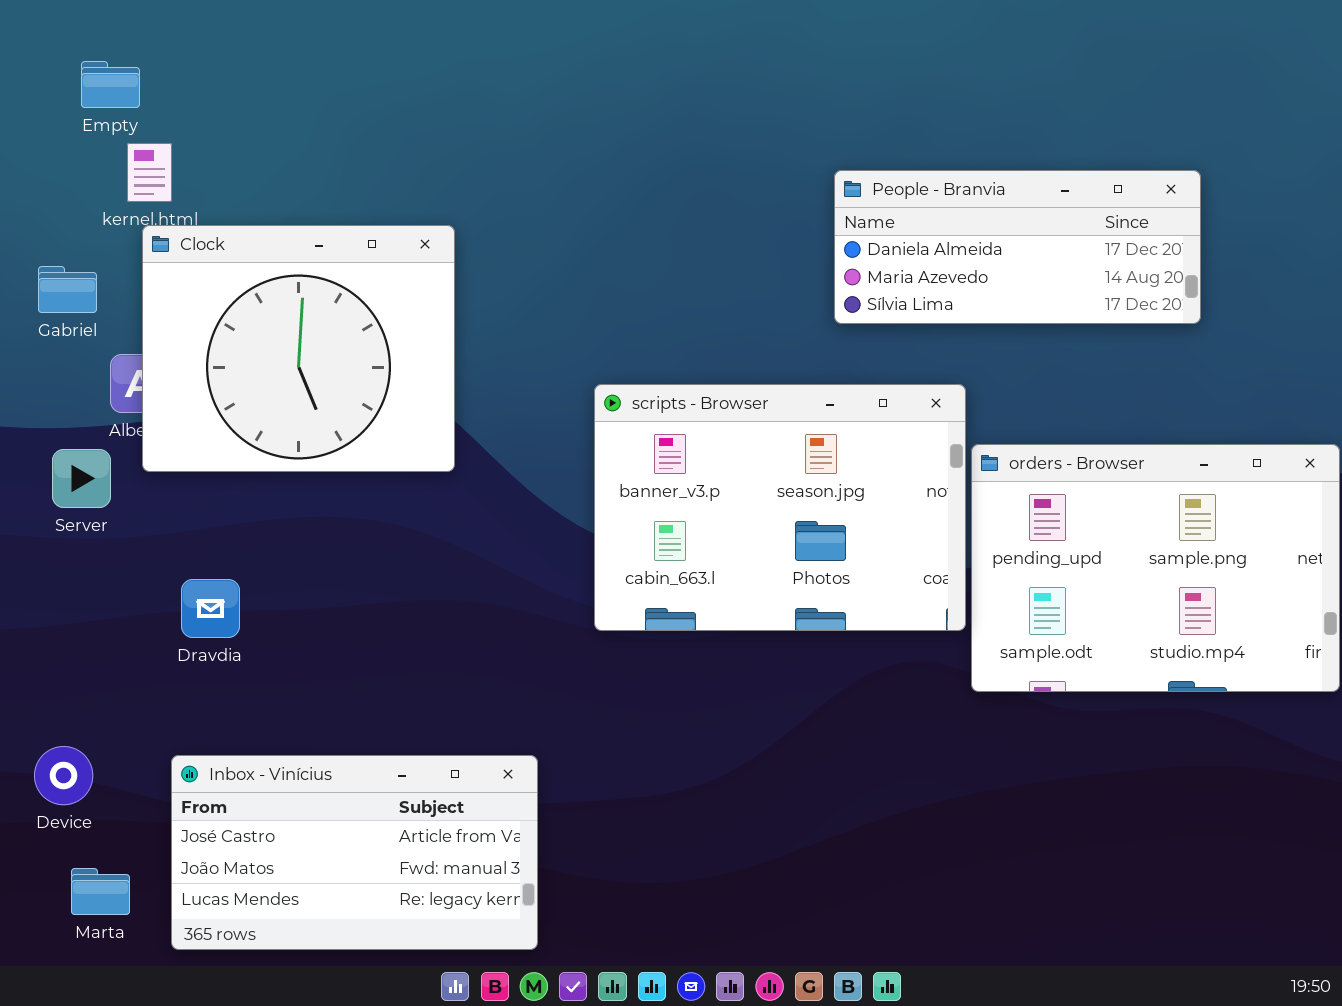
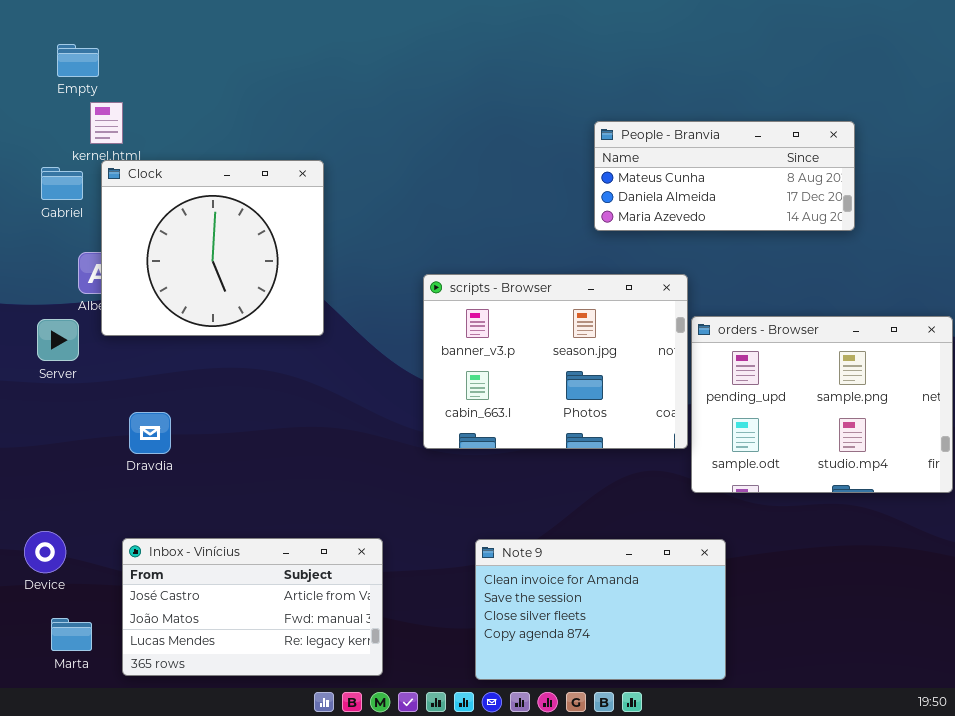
People - Branvia: [834,170,1201,324] -> [594,121,855,231], scrolled up 1 row
Gabriel: [38,266,97,313] -> [41,167,83,200], moved
Note 9: none -> [475,539,726,680], opened

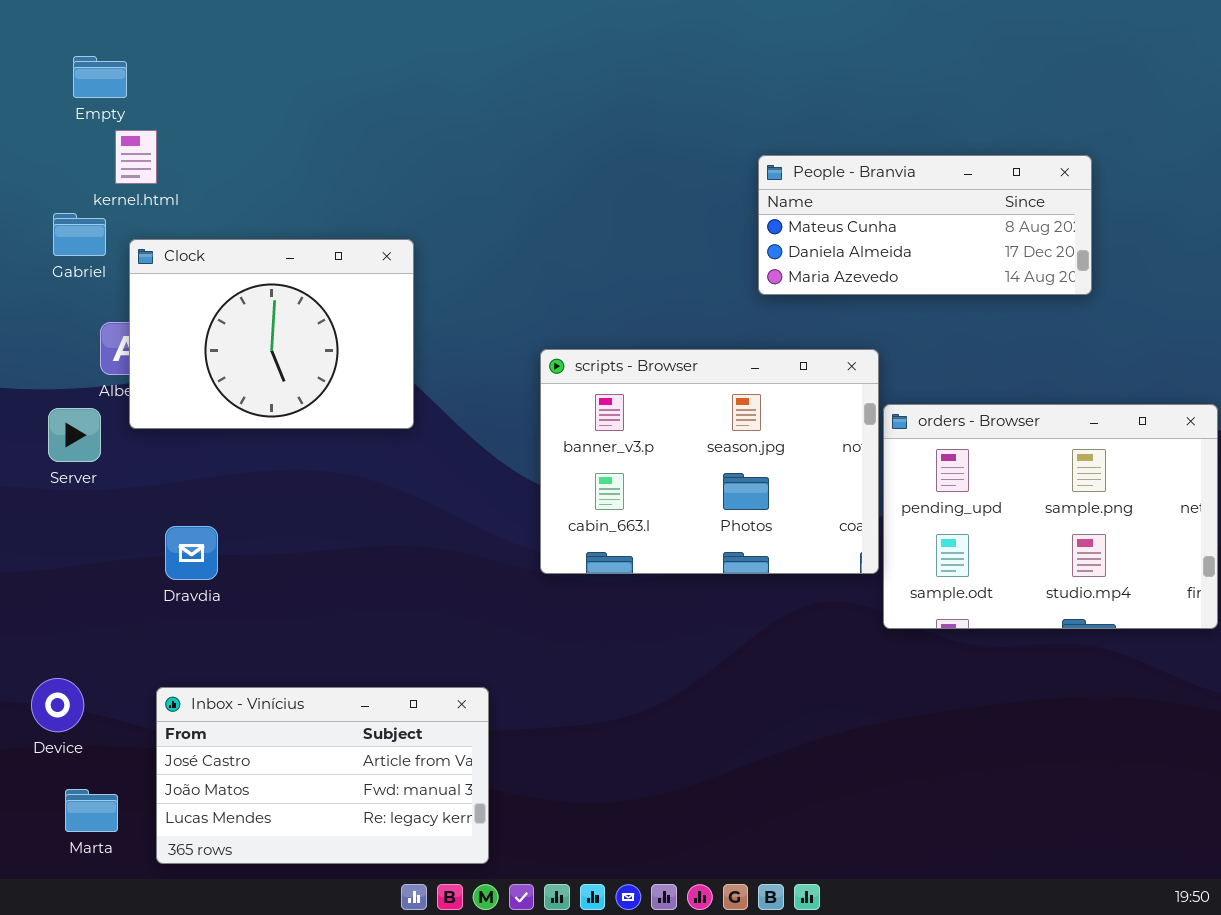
Clock: [101,160,324,336] -> [129,239,414,429], resized
Note 9: [475,539,726,680] -> none, closed

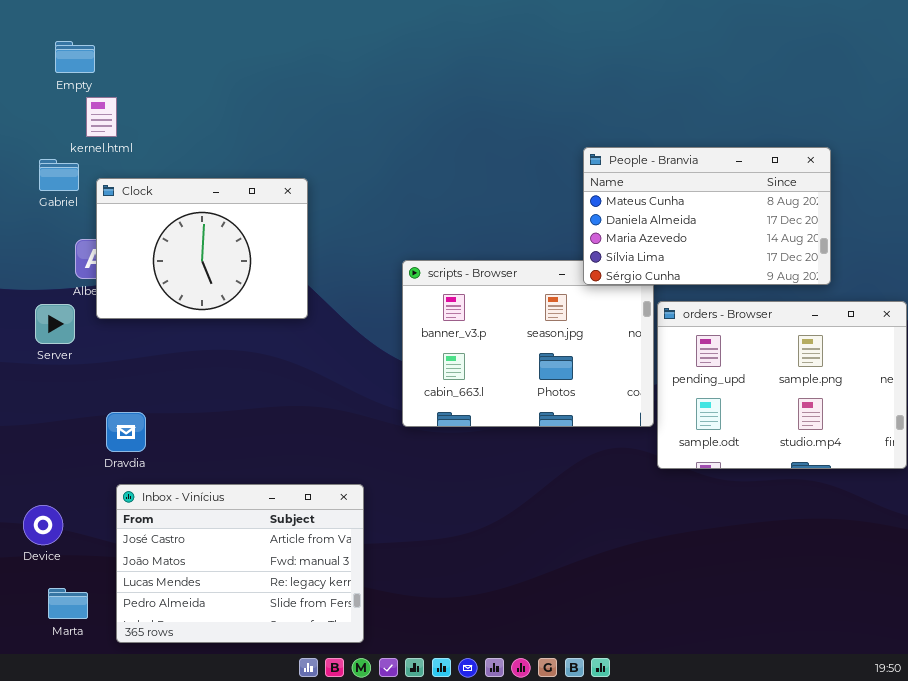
People - Branvia: [758,155,1092,295] -> [583,147,831,285], moved, resized
Dravdia: [165,526,218,580] -> [106,412,146,452], moved
Inbox - Vinícius: [156,687,489,864] -> [116,484,364,643], resized

